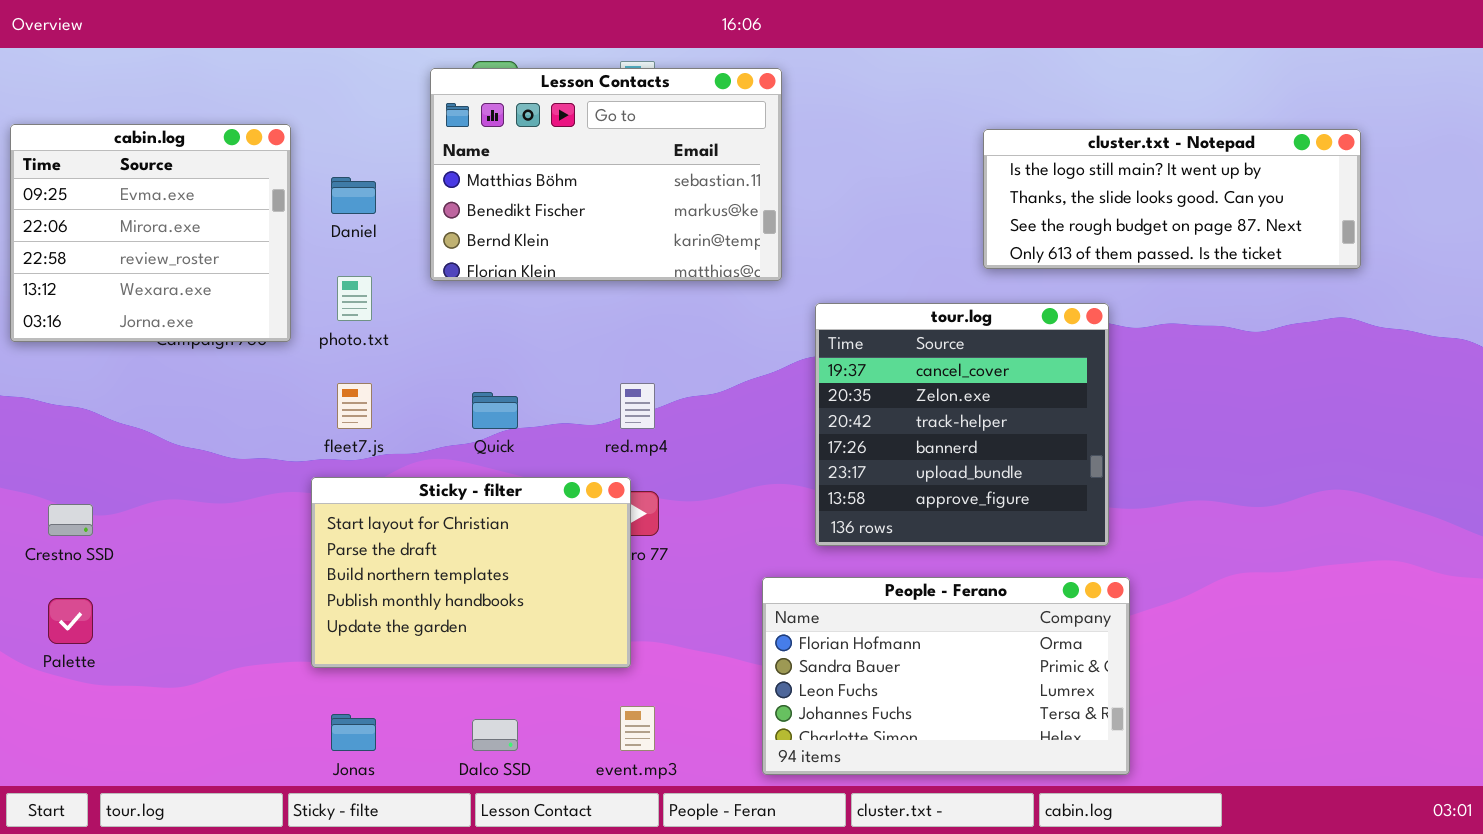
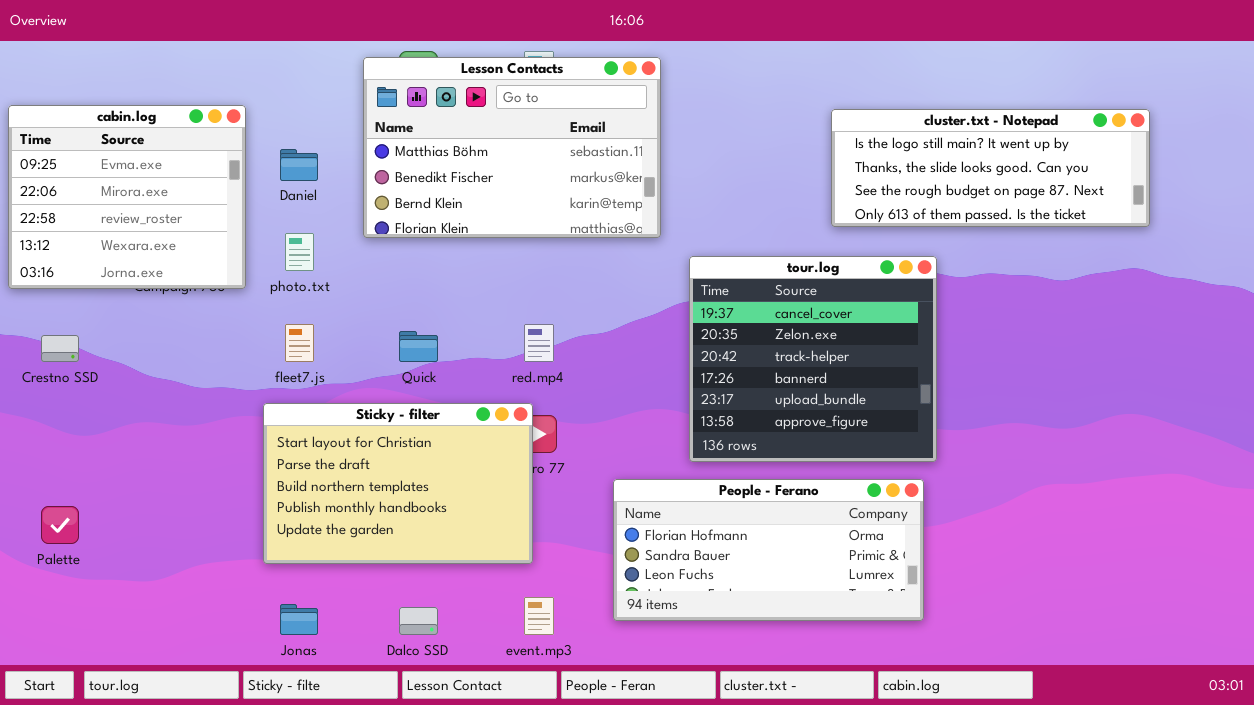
Crestno SSD: [48,504,93,536] -> [41,335,79,362], moved
People - Ferano: [762,577,1130,775] -> [613,479,924,621], moved, resized

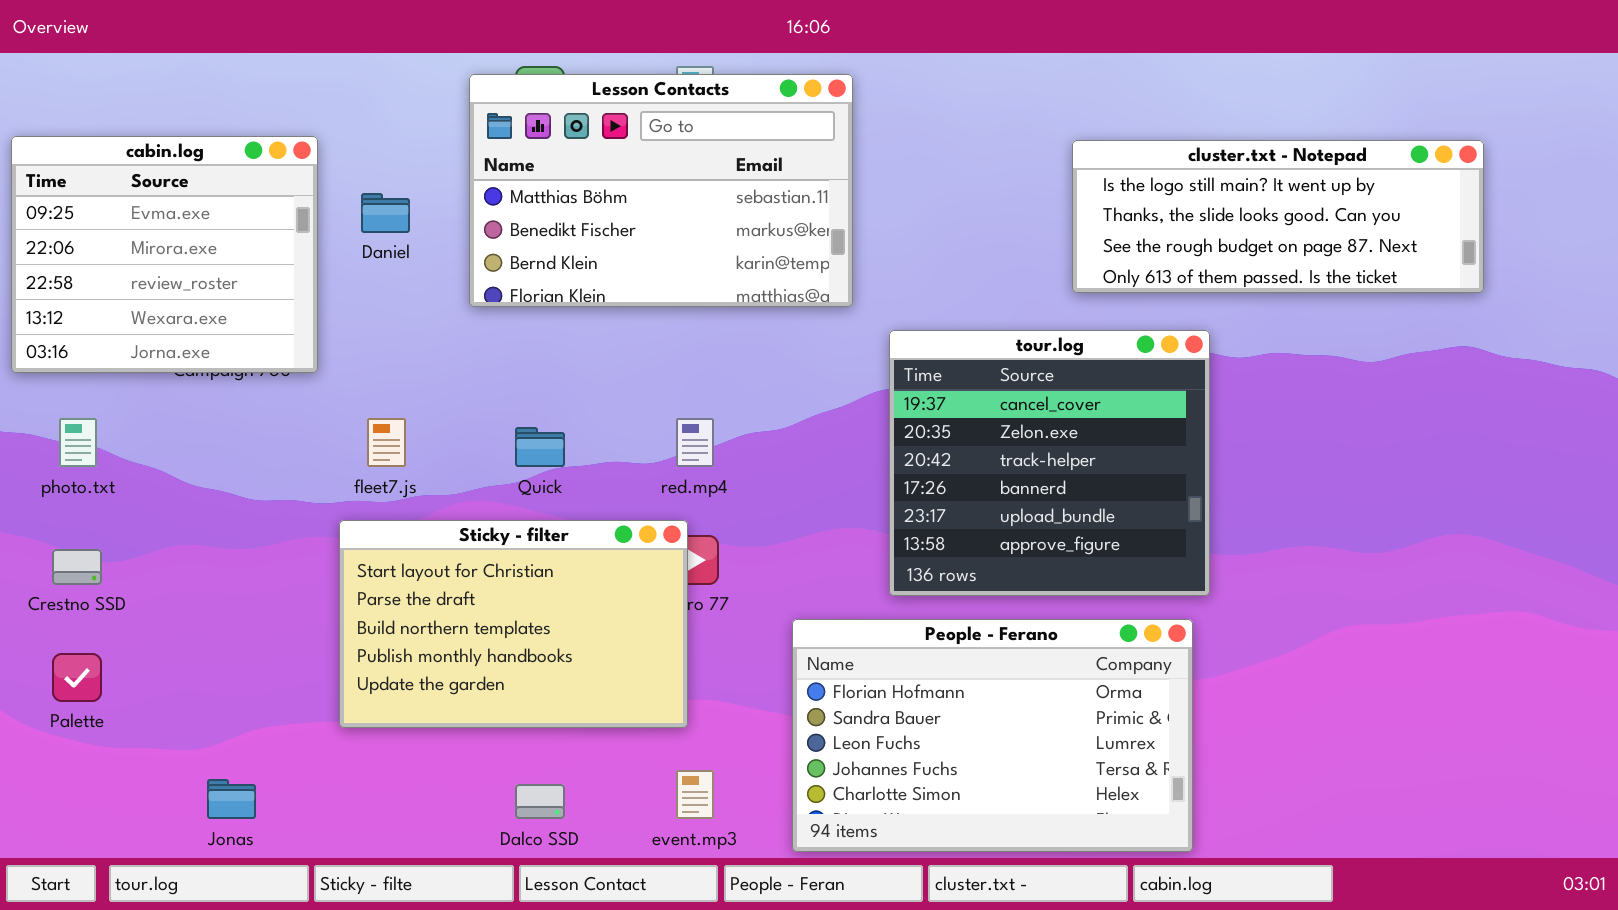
photo.txt: [285,233,314,271] -> [59,418,97,467], moved
Crestno SSD: [41,335,79,362] -> [52,549,102,585], moved
People - Ferano: [613,479,924,621] -> [792,619,1193,852], resized
Jonas: [280,604,318,635] -> [207,779,256,819], moved

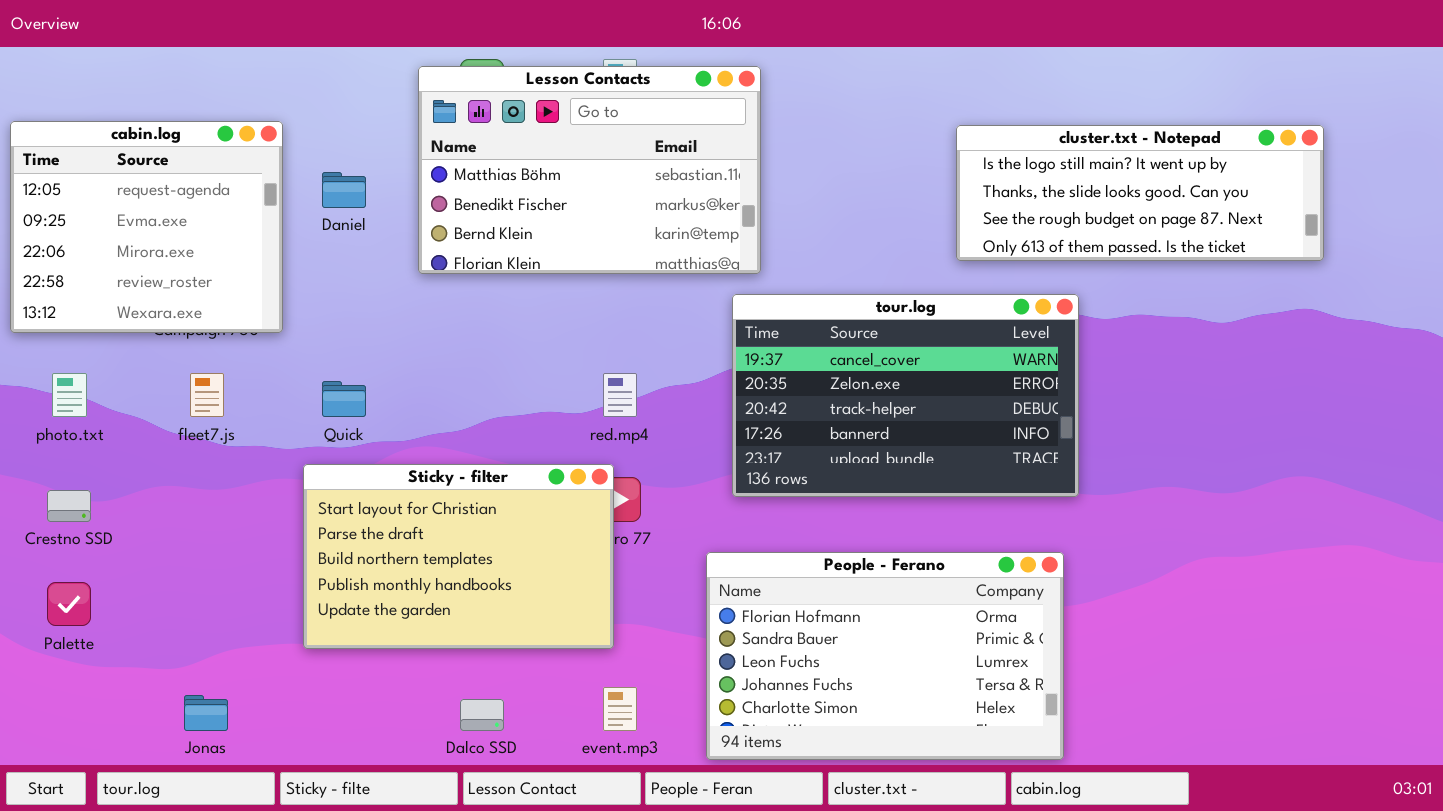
cabin.log: [11,136,318,373] -> [10,121,283,333], scrolled up 1 row
tour.log: [889,330,1210,596] -> [732,294,1079,497], resized
fleet7.js: [367,418,406,467] -> [190,373,224,417], moved
Quick: [515,427,565,467] -> [322,381,366,417], moved

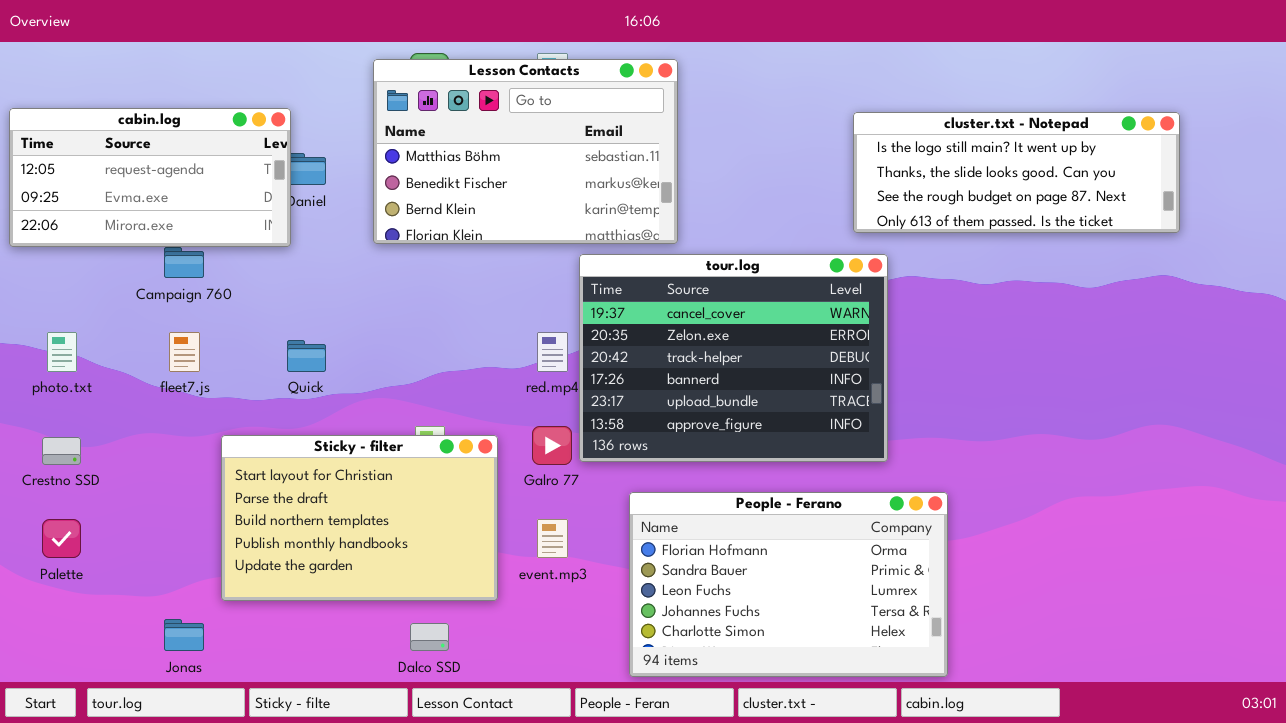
cabin.log: [10,121,283,333] -> [9,108,291,247], resized
tour.log: [732,294,1079,497] -> [579,254,888,462], moved, resized
Sticky - filter: [303,464,614,649] -> [221,435,498,601], moved
event.mp3: [603,687,637,731] -> [537,519,568,558], moved

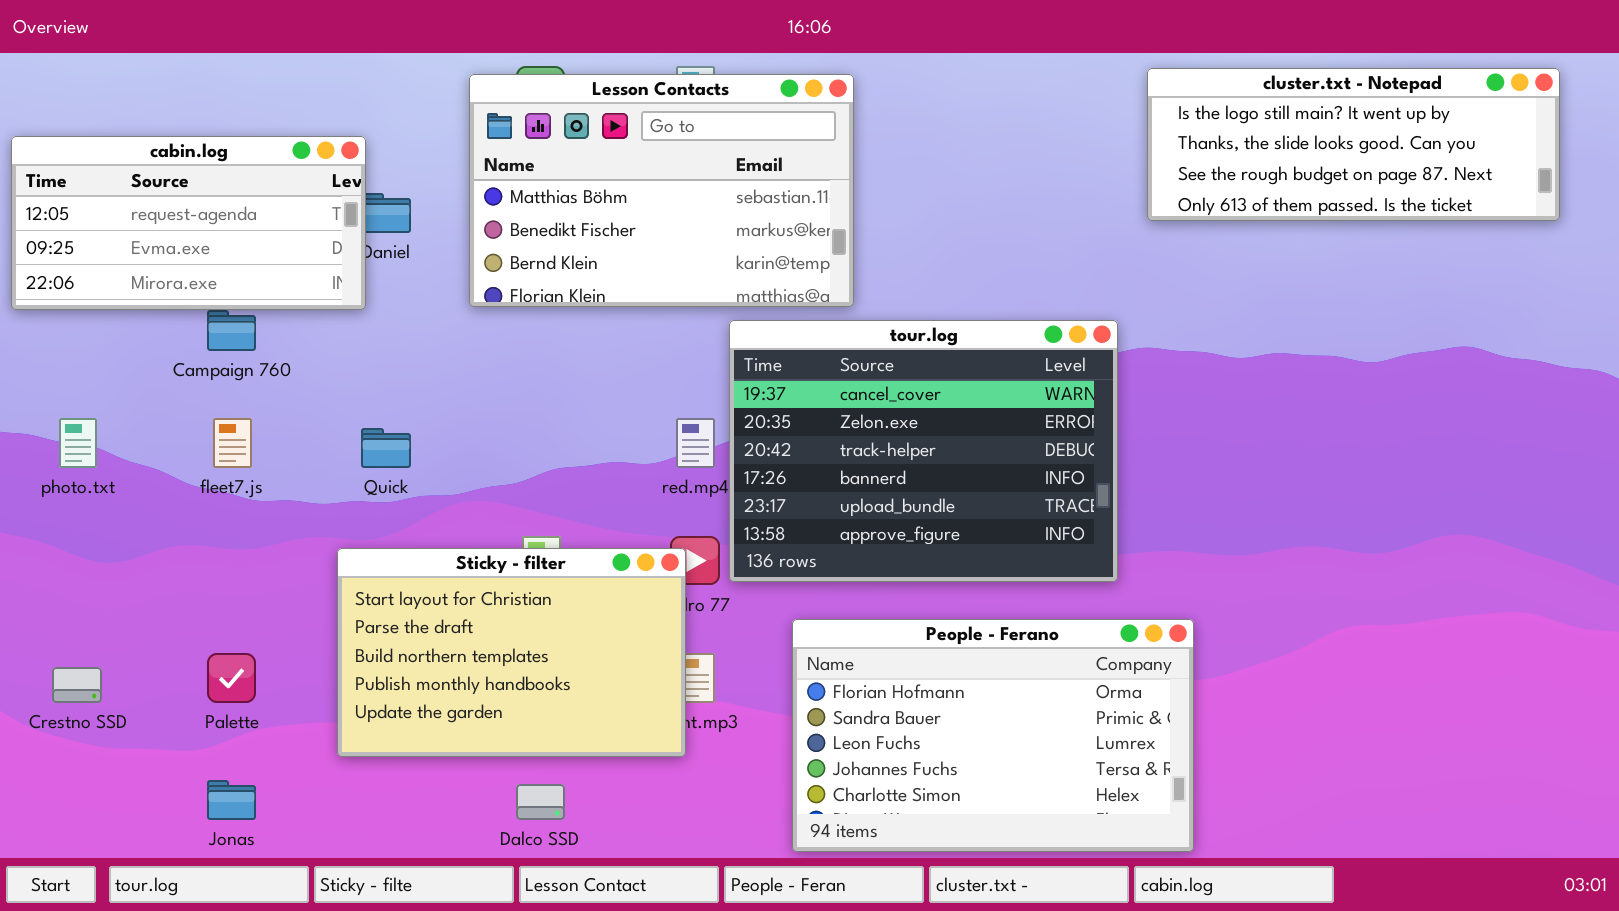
cluster.txt - Notepad: [853,112,1180,233] -> [1147,68,1560,221], moved
Sticky - filter: [221,435,498,601] -> [337,548,686,757], moved
Crestno SSD: [42,437,81,465] -> [52,667,102,703], moved
Palette: [42,519,81,558] -> [207,653,256,703], moved

